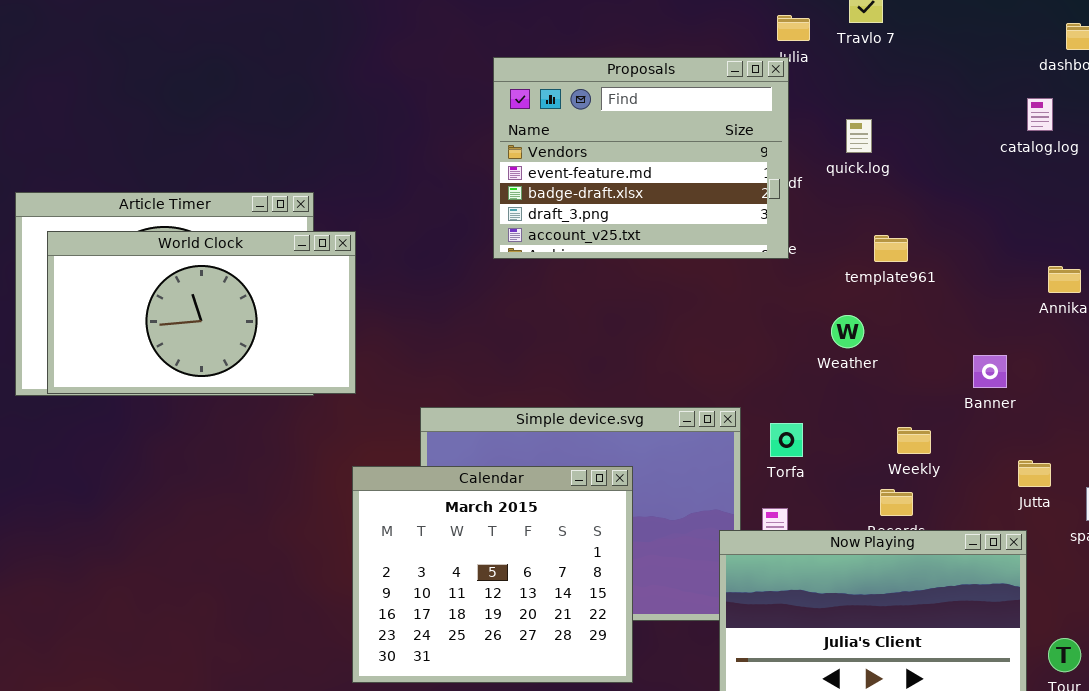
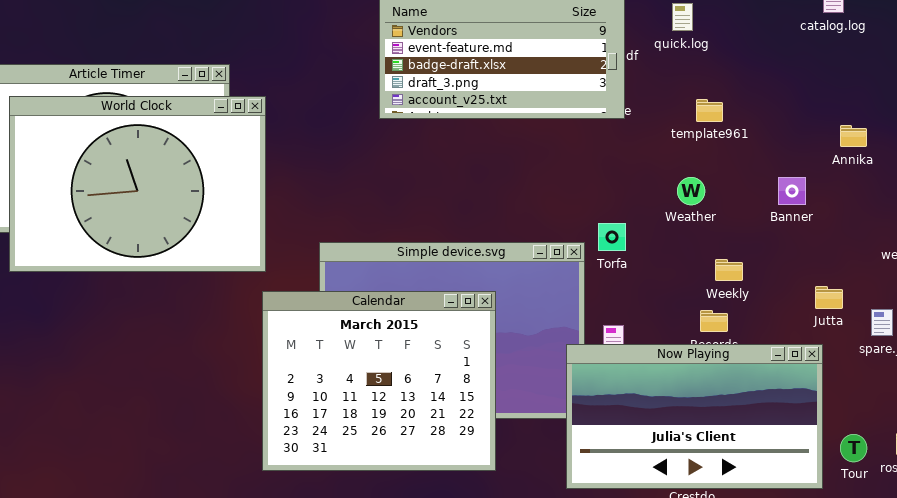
World Clock: [47,231,356,394] -> [9,96,266,272], resized
Weather: [831,315,864,348] -> [677,177,705,205], moved
Banner: [973,355,1007,388] -> [778,177,806,205], moved
Torfa: [770,423,803,457] -> [598,223,626,251], moved

